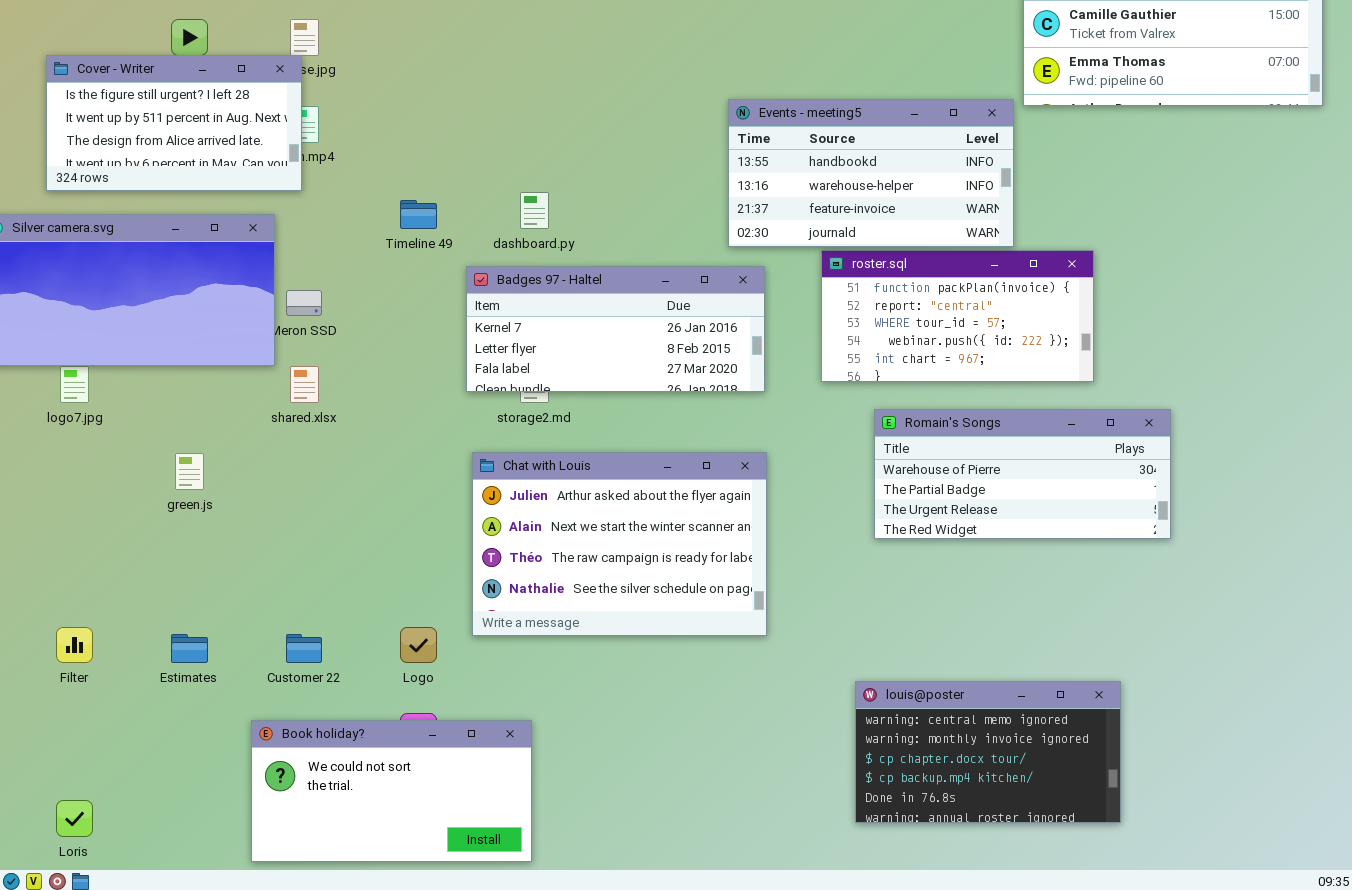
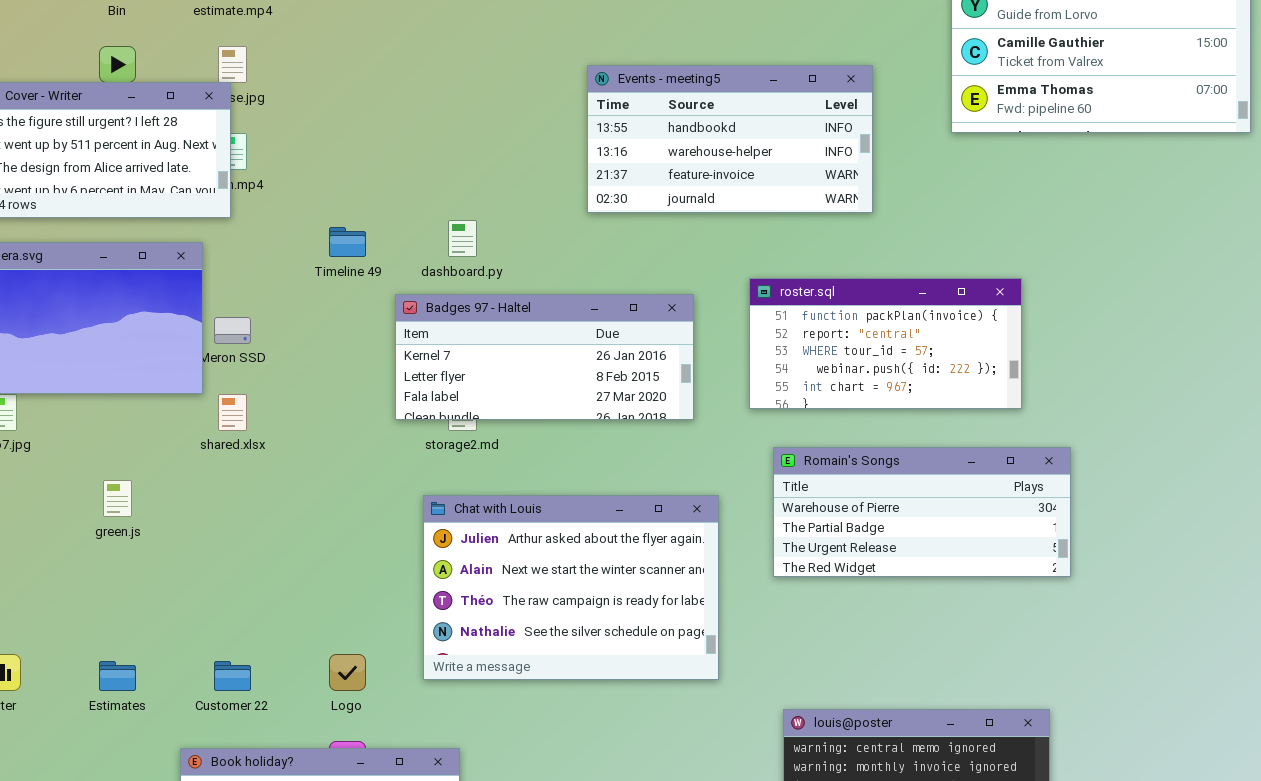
Events - meeting5: [728,99,1014,247] -> [587,65,873,213], moved
Romain's Songs: [874,409,1171,539] -> [773,447,1071,577], moved
Chat with Louis: [472,452,767,636] -> [423,495,719,680], moved

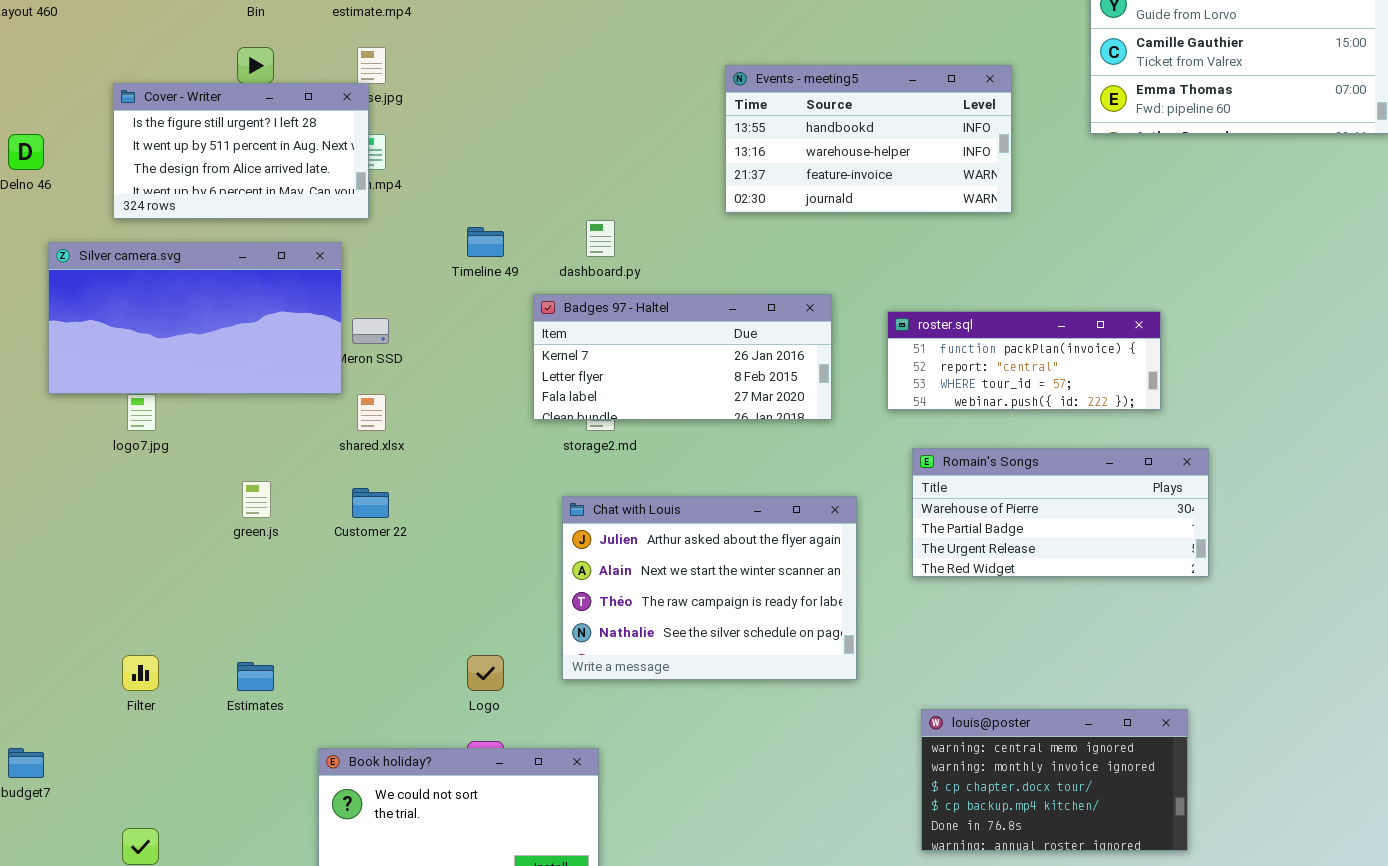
roster.sql: [749,278,1022,409] -> [887,311,1161,410], resized
Customer 22: [214,661,251,691] -> [352,488,389,518], moved

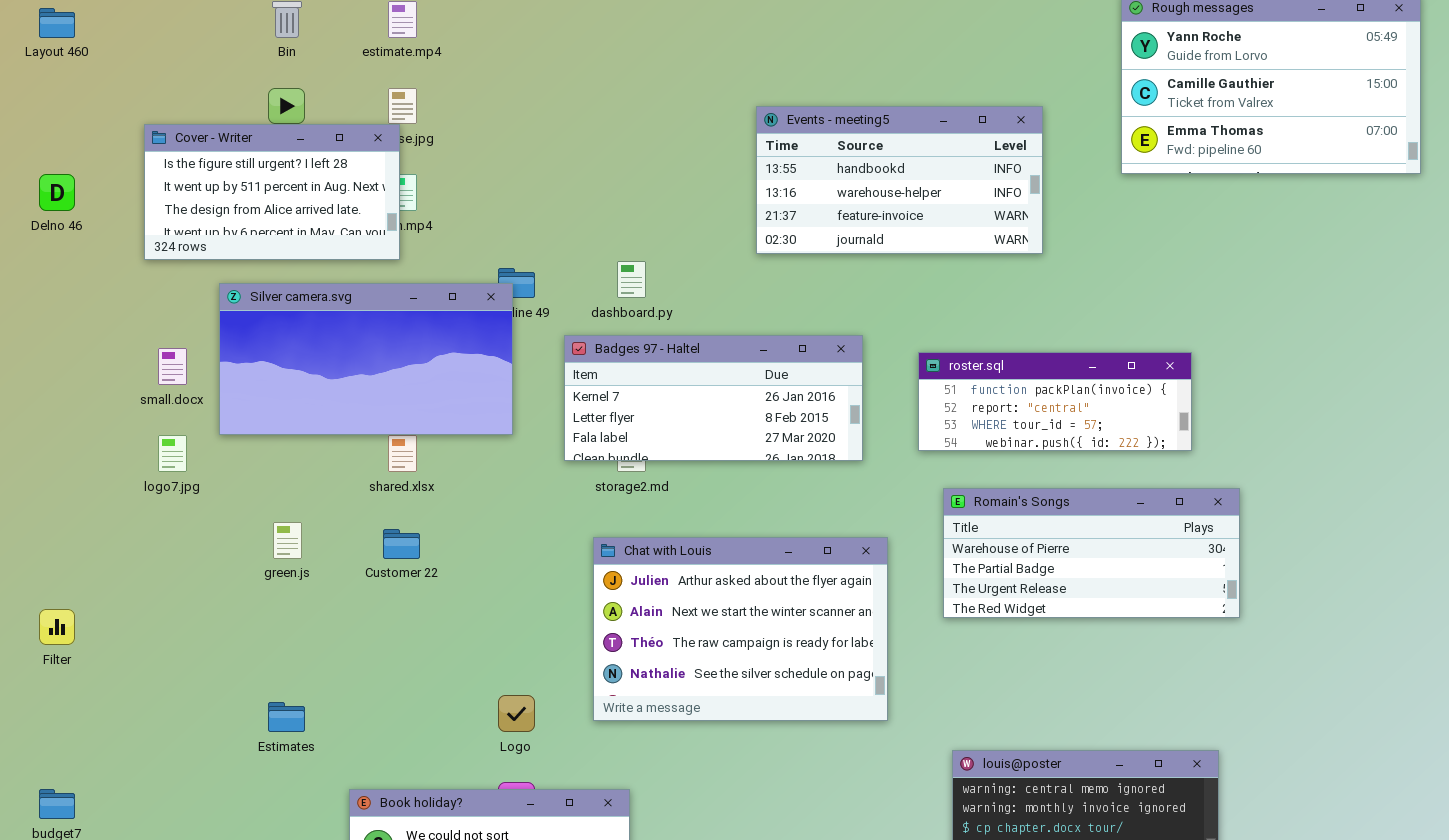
Silver camera.svg: [48,242,342,394] -> [219,283,513,435], moved
Filter: [122,655,159,691] -> [39,609,75,645], moved

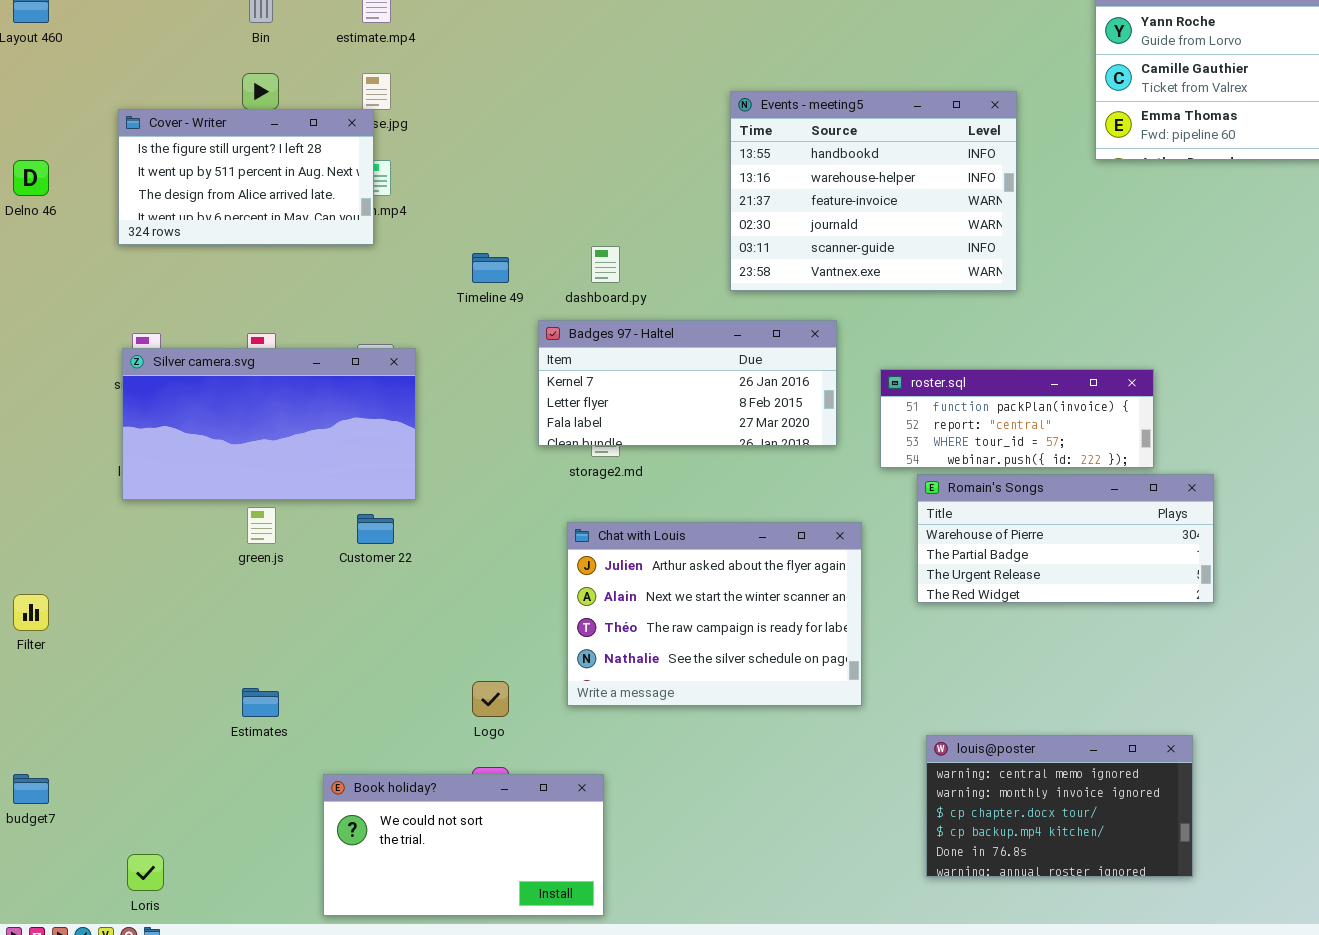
Events - meeting5: [756,106,1043,254] -> [730,91,1017,291], resized
Silver camera.svg: [219,283,513,435] -> [122,348,416,500], moved
roster.sql: [918,352,1192,451] -> [880,369,1154,468], moved

